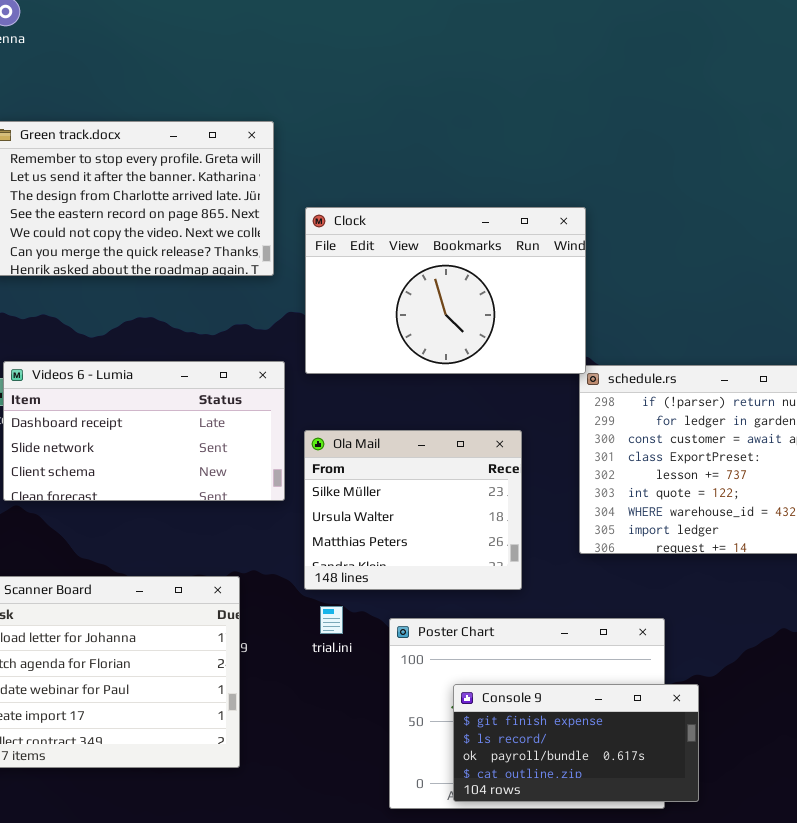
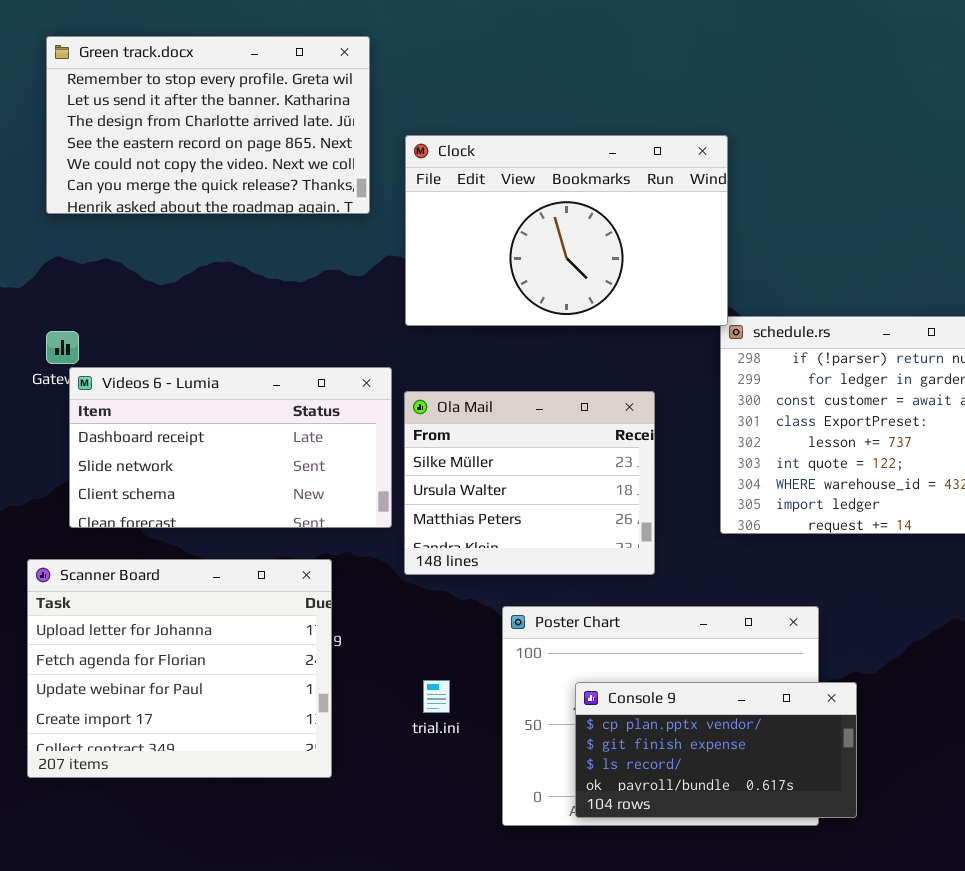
Videos 6 - Lumia: [3,361,285,501] -> [69,367,392,528], moved
trial.ini: [320,606,343,634] -> [423,680,450,713], moved
Console 9: [453,684,699,802] -> [575,682,857,818], scrolled up 1 row

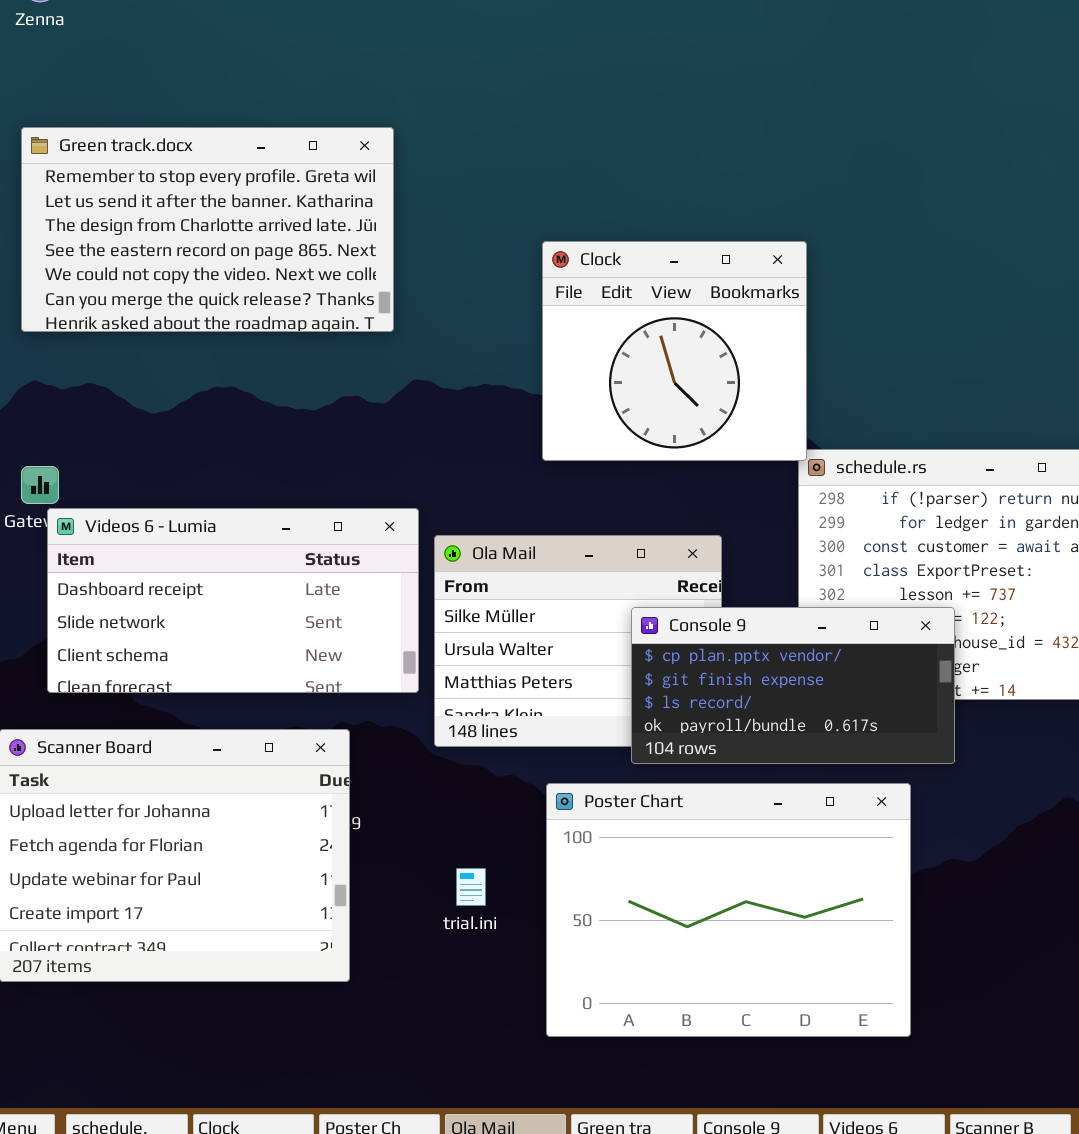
Clock: [405,135,728,326] -> [542,241,807,461], resized
Console 9: [575,682,857,818] -> [631,607,955,764], moved

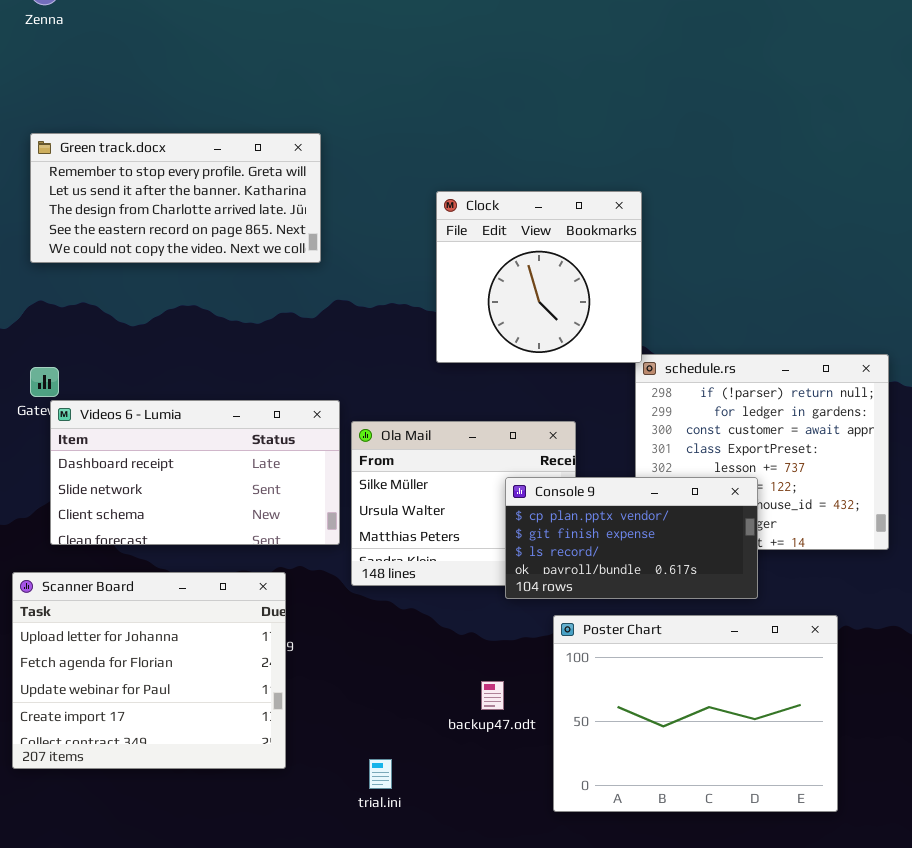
Green track.docx: [21,127,394,332] -> [30,133,321,263], resized
Poster Chart: [546,783,911,1037] -> [553,615,838,812], moved
trial.ini: [456,868,486,906] -> [369,759,392,789], moved

